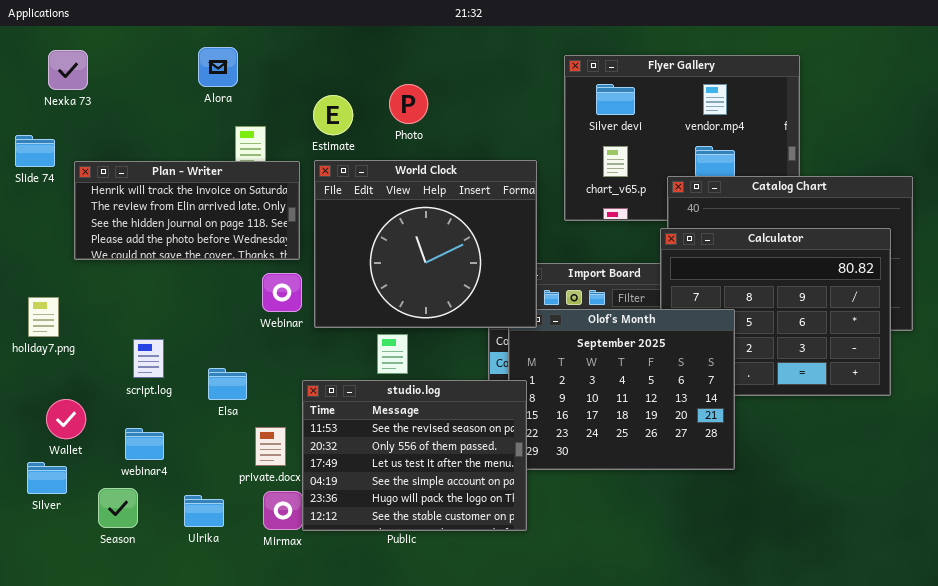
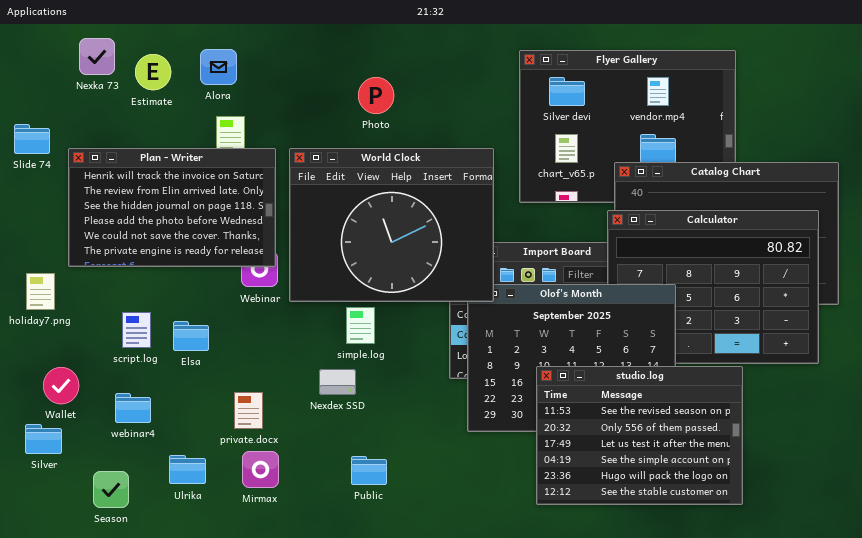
Alora: [198,47,238,87] -> [200,49,237,85], moved
Nexka 73: [48,50,88,90] -> [79,38,115,75], moved
Estimate: [313,95,353,135] -> [135,54,171,90], moved
Plan - Writer: [74,161,300,260] -> [68,148,276,267], resized
Elsa: [208,368,247,400] -> [173,321,209,351], moved
studio.log: [302,380,527,531] -> [536,366,743,505], moved
Season: [98,488,138,528] -> [93,471,129,508], moved

